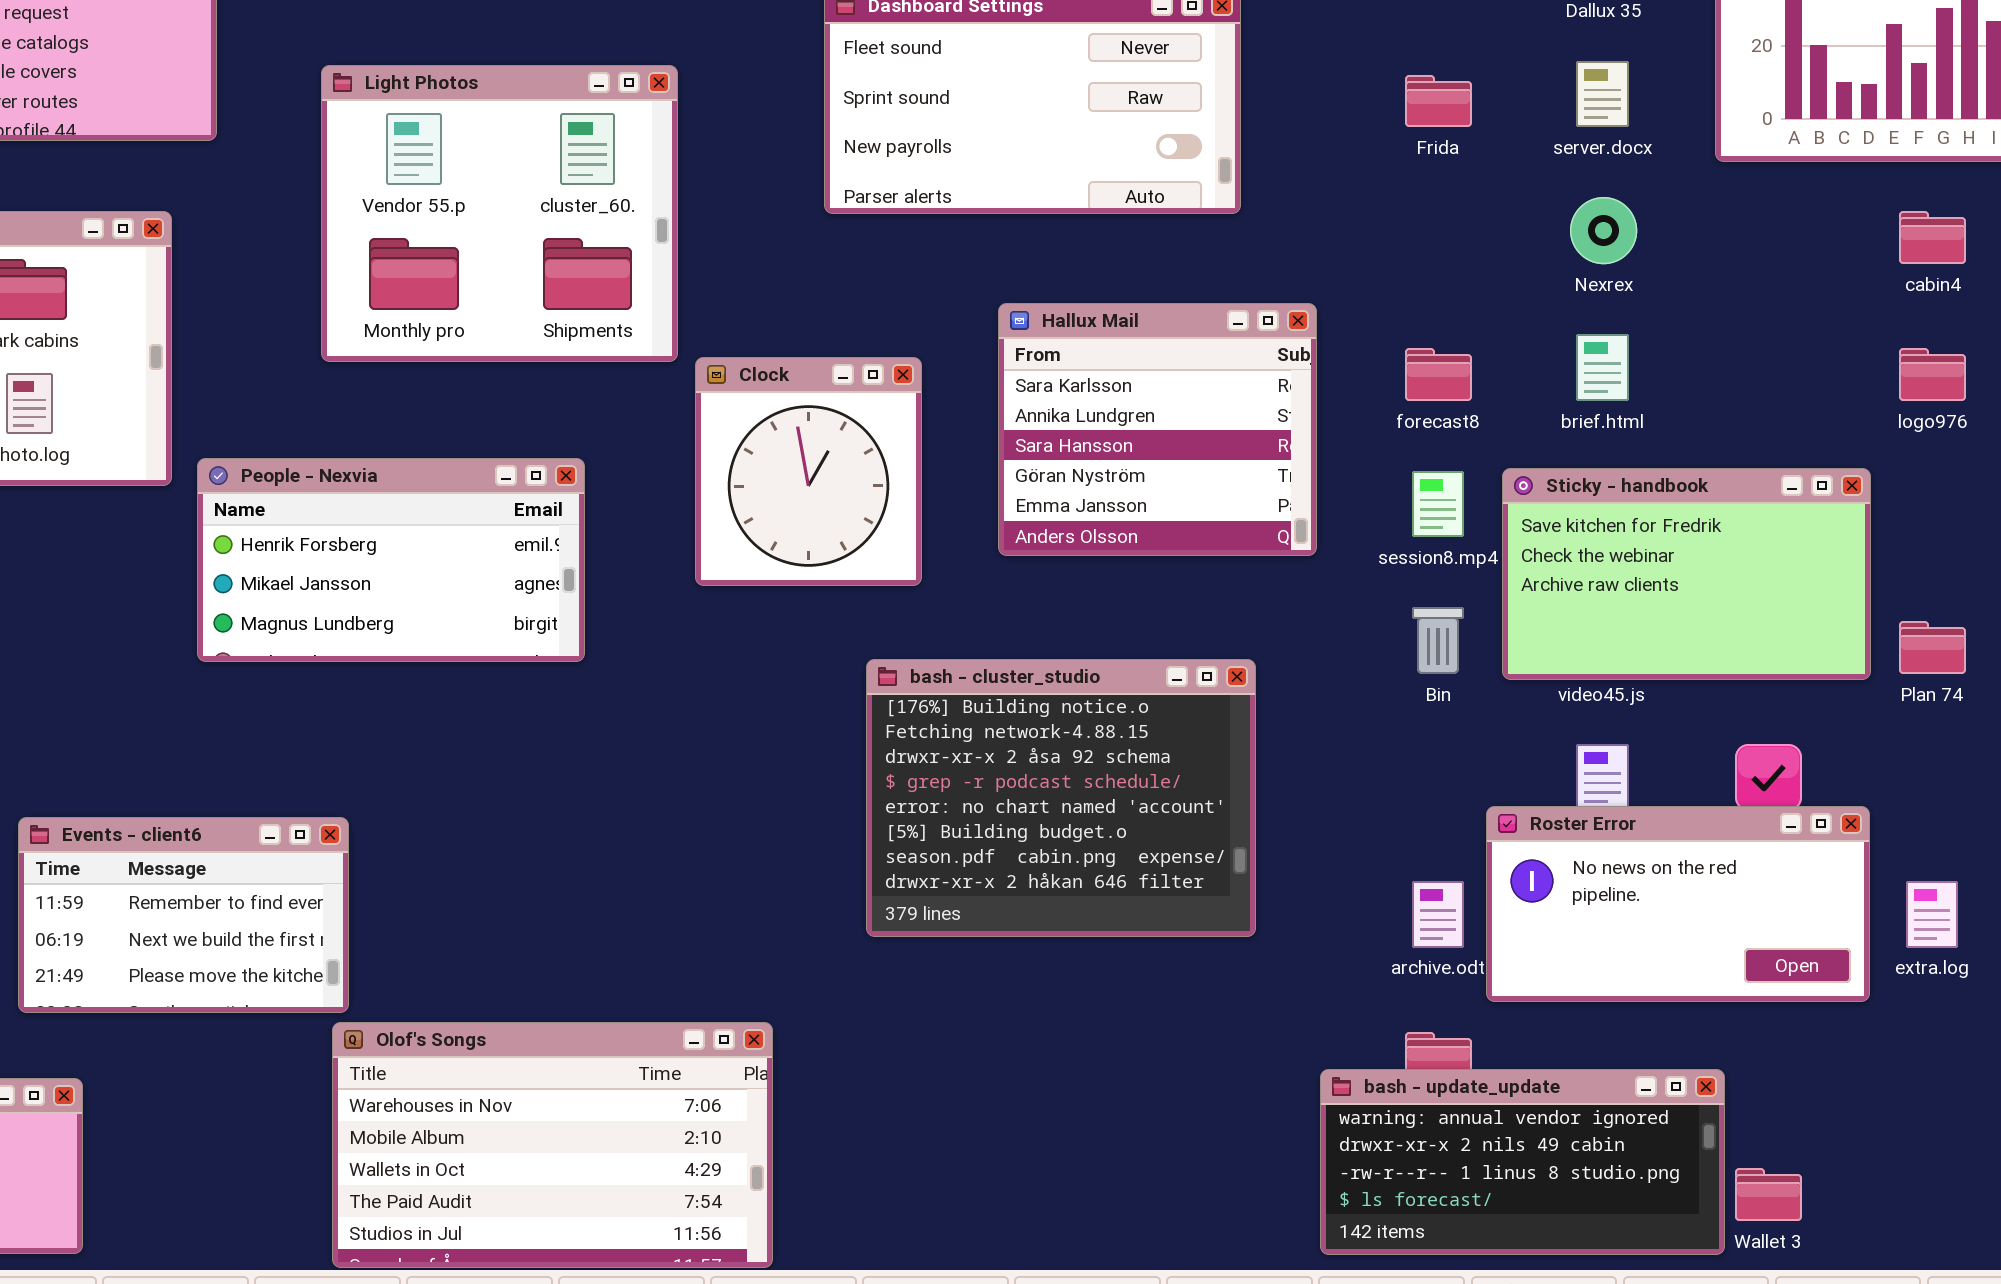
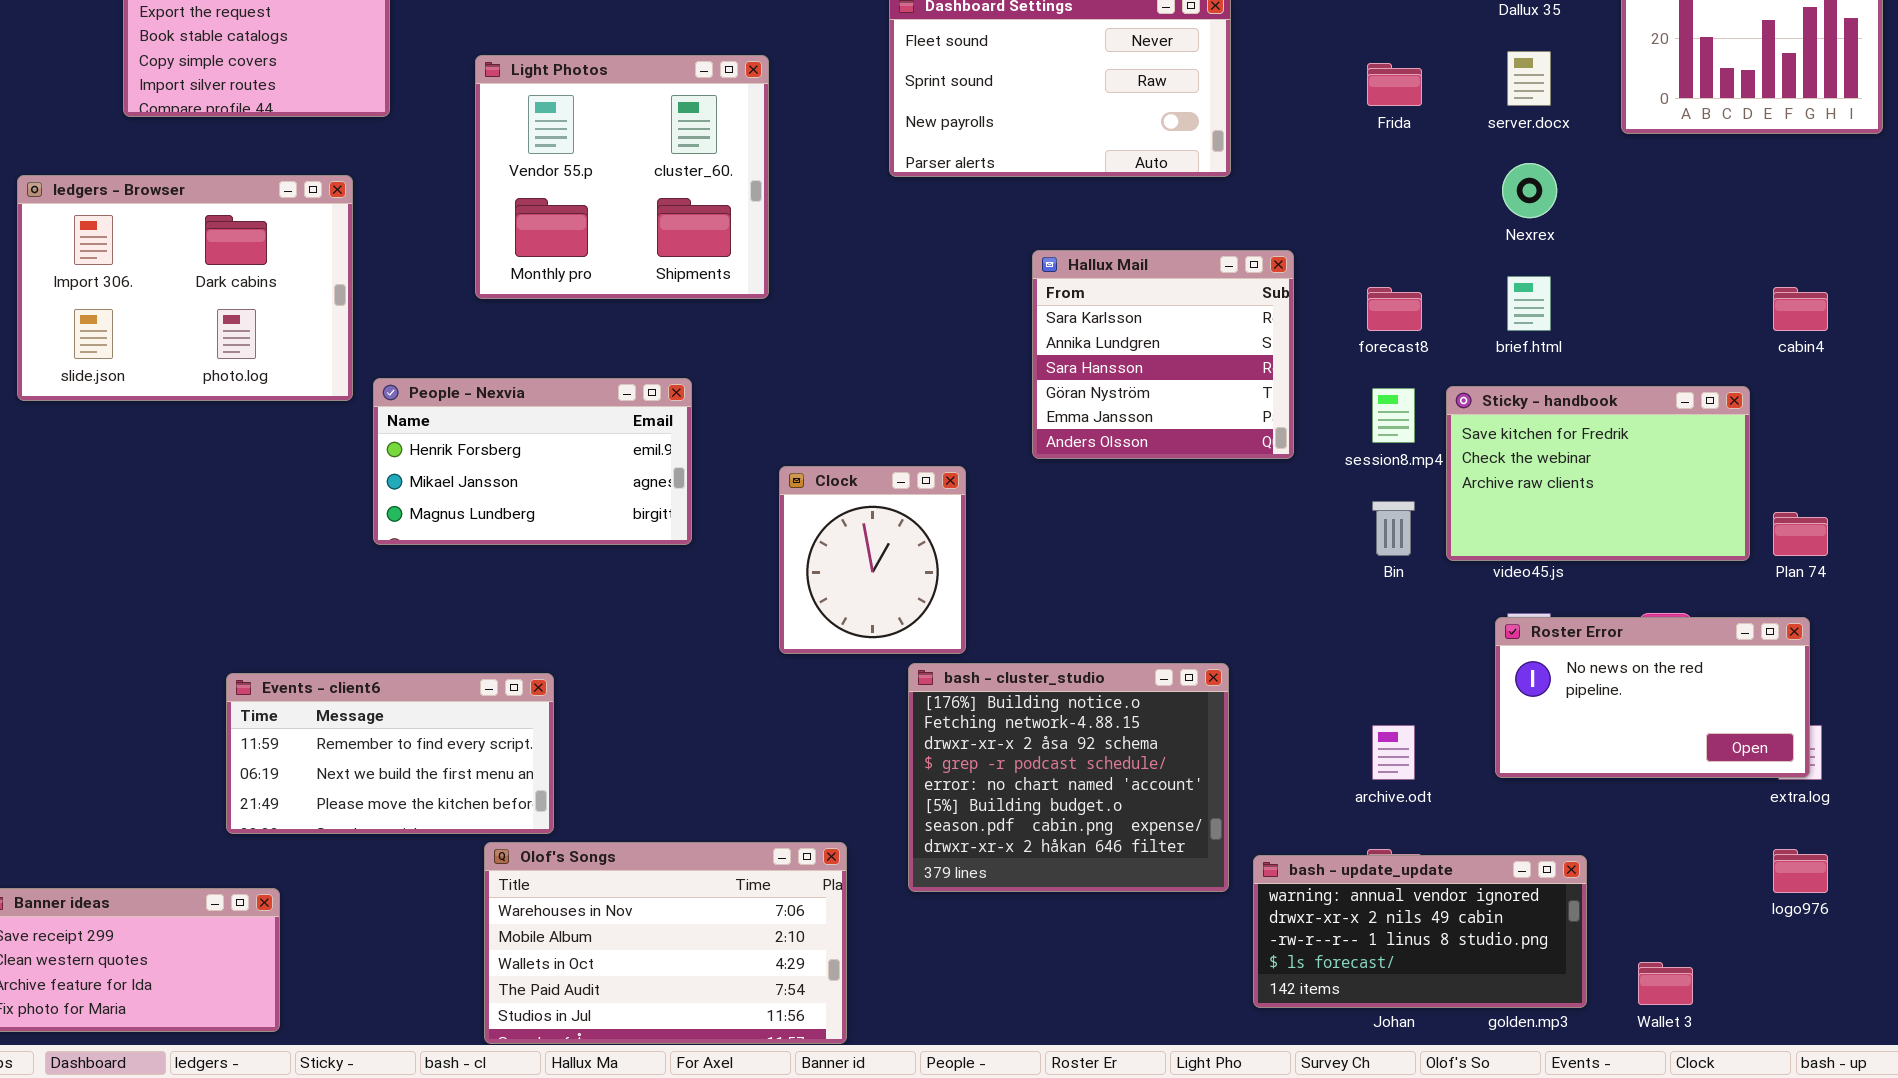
cabin4: [1899,211,1966,264] -> [1773,287,1828,331], moved
logo976: [1899,348,1966,401] -> [1773,849,1828,893], moved
Clock: [695,357,922,586] -> [779,466,966,654], moved
bash - cluster_studio: [866,659,1256,937] -> [908,663,1229,892], moved
Roster Error: [1486,806,1870,1002] -> [1495,617,1810,778], moved
Events - client6: [18,817,349,1013] -> [226,673,554,834], resized
bash - update_update: [1320,1069,1725,1255] -> [1253,855,1587,1008], moved

